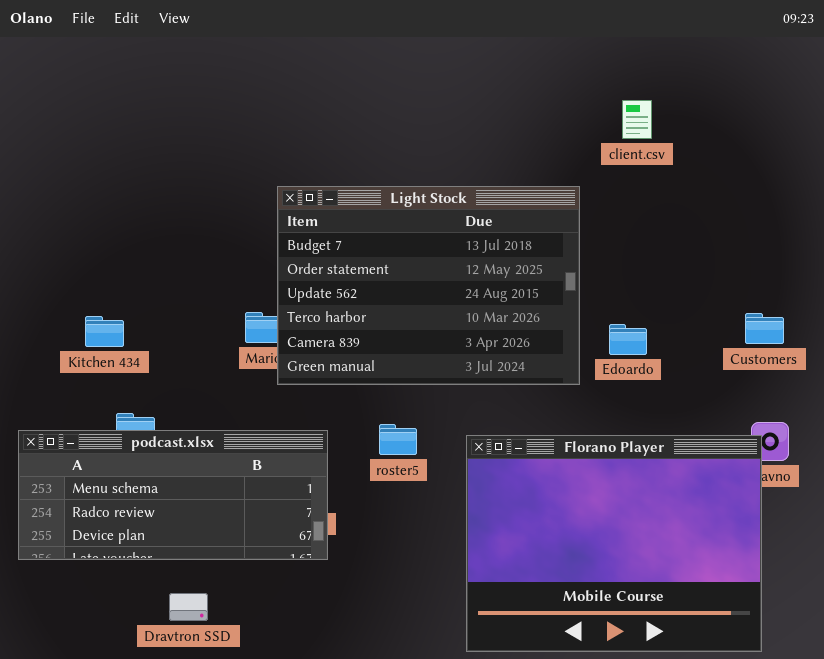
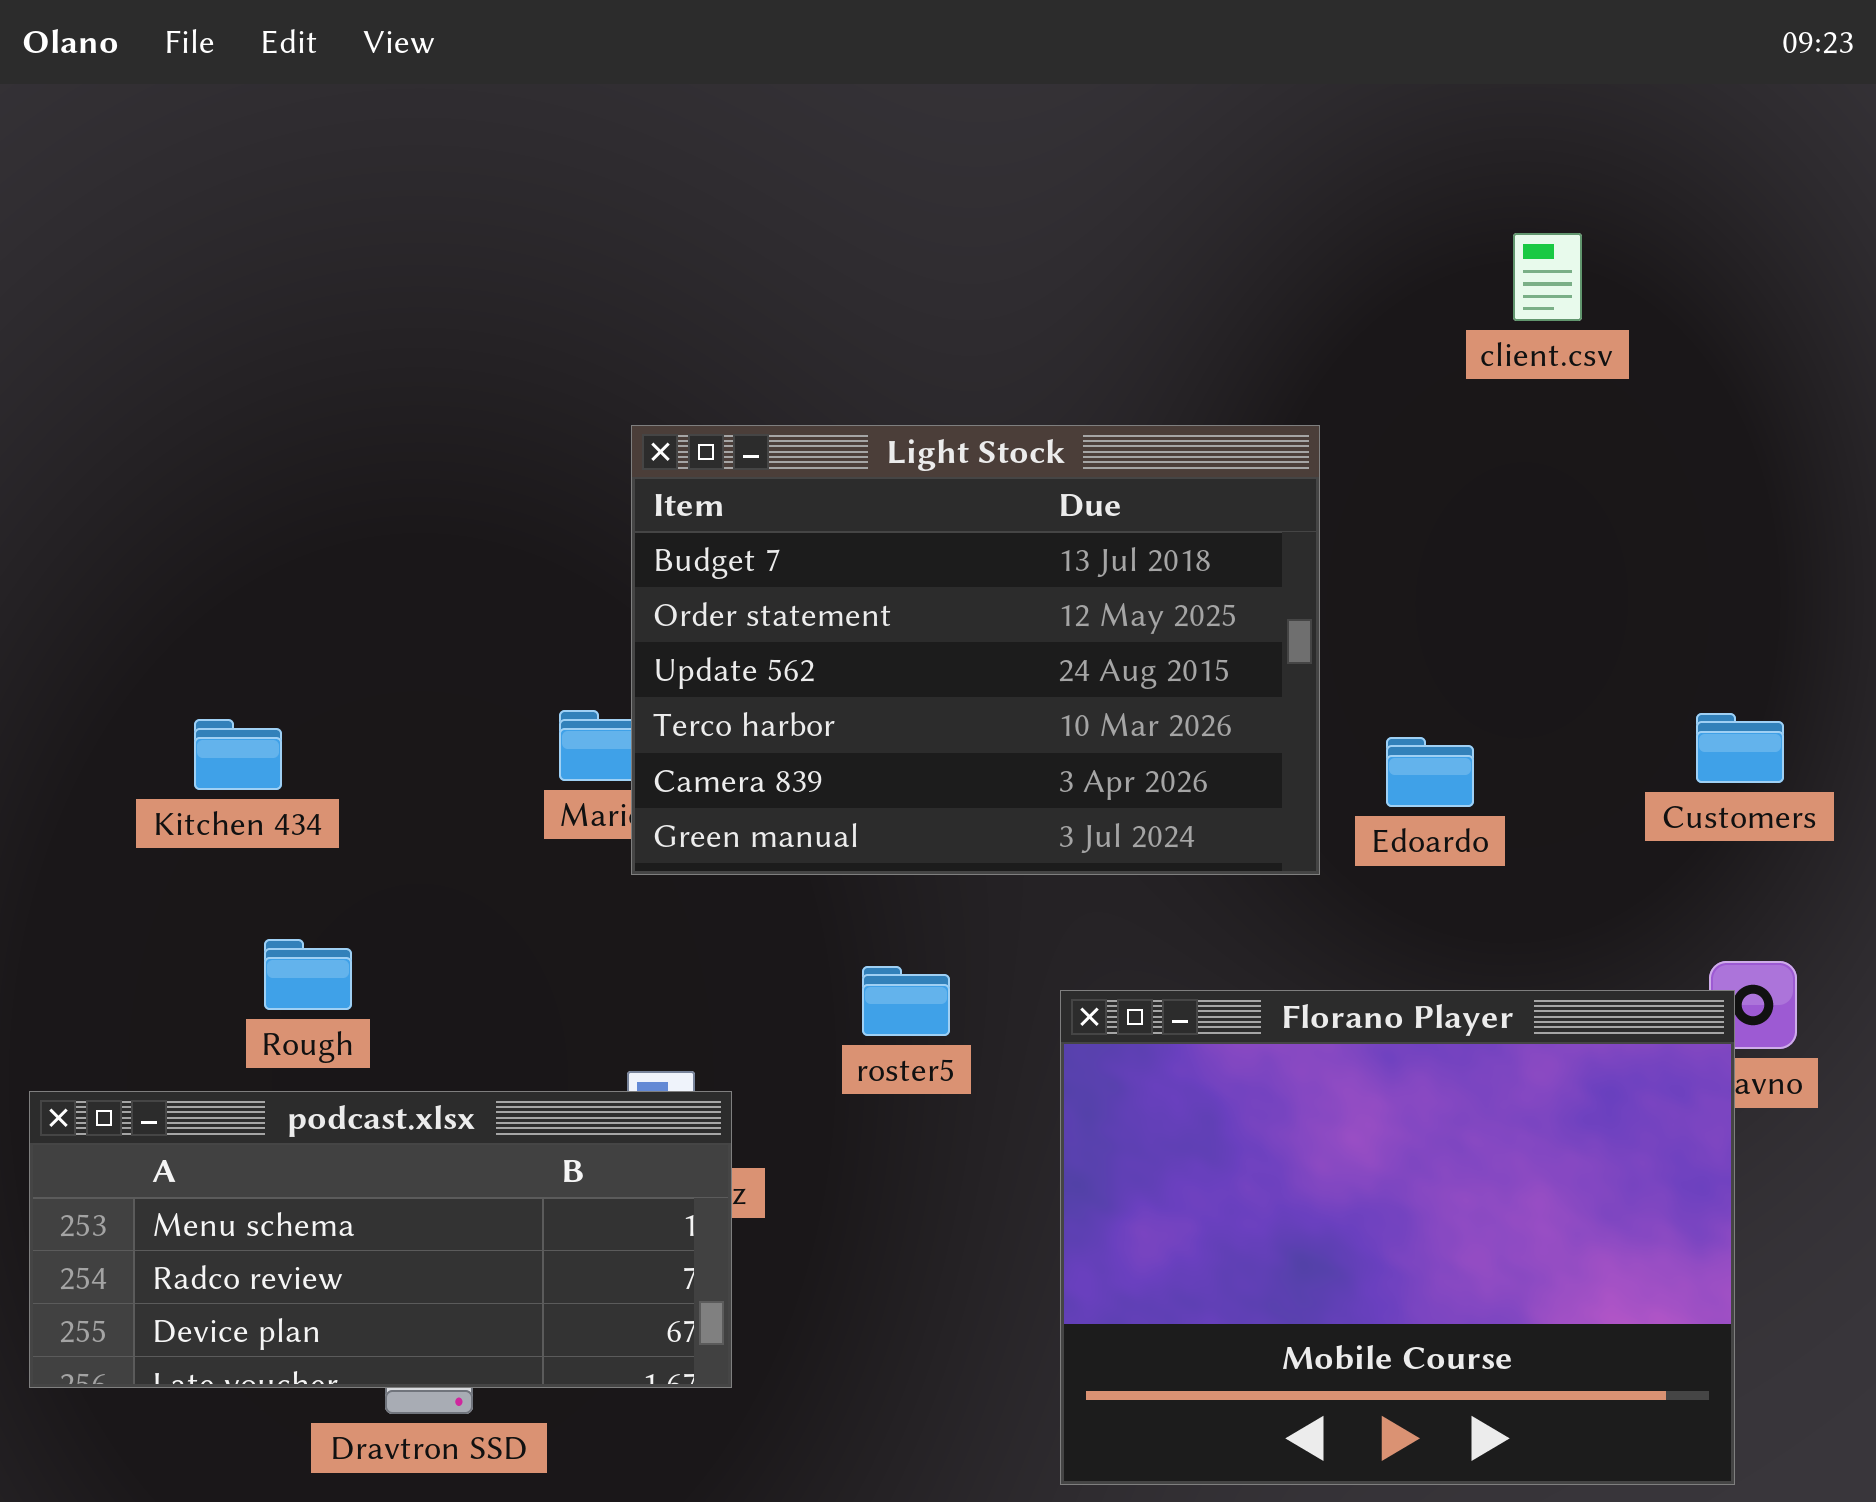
client.csv: [622,100,652,139] -> [1513,233,1582,321], moved
podcast.xlsx: [18,430,328,560] -> [29,1091,732,1388], moved

